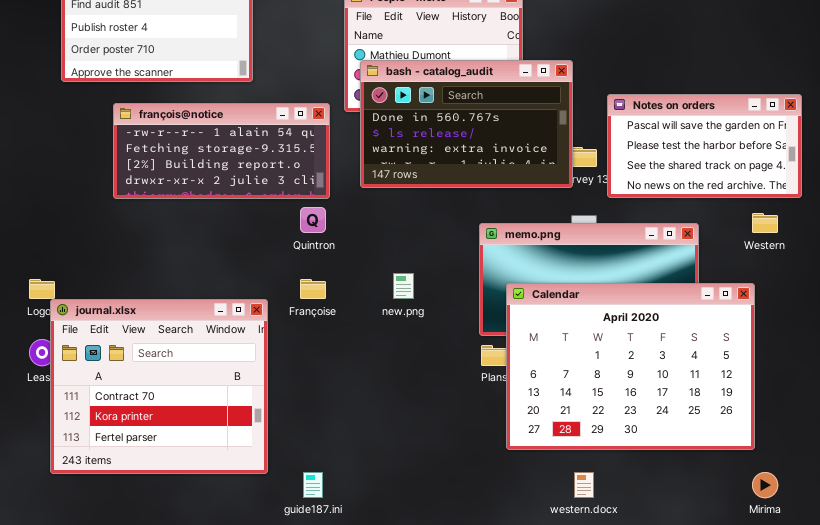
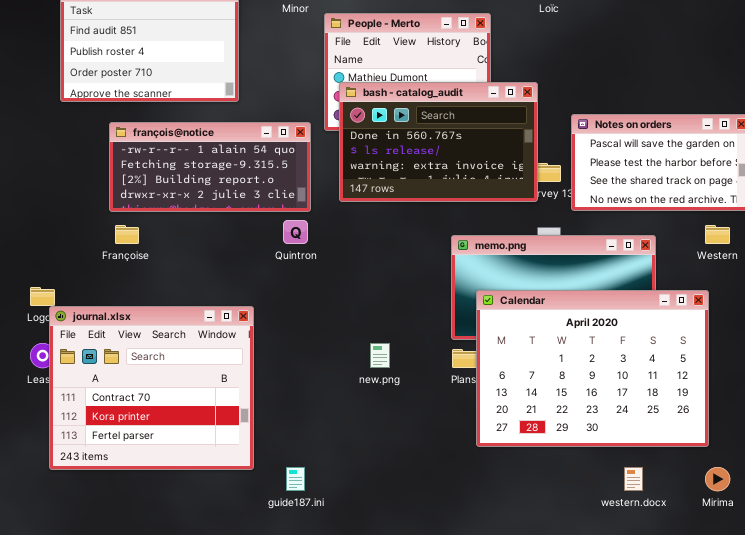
new.png: [393,273,414,299] -> [370,343,390,368], moved
Françoise: [300,279,326,299] -> [115,225,139,244], moved
western.docx: [574,472,594,498] -> [624,467,643,491], moved

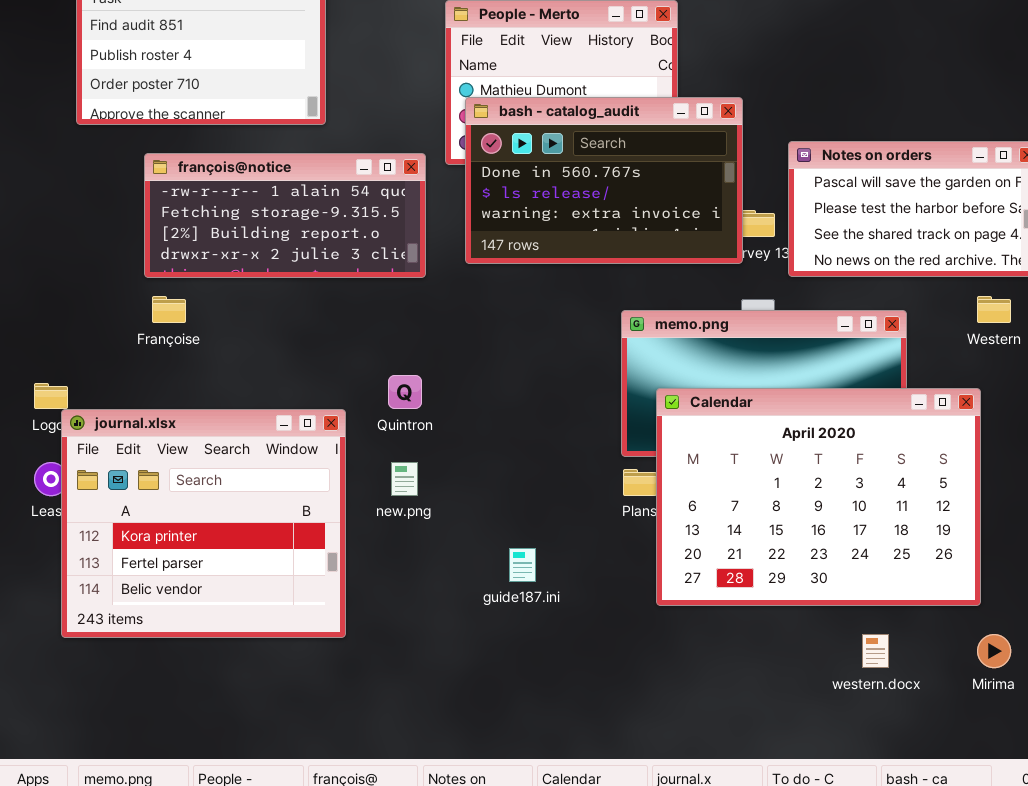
Quintron: [283,220,308,244] -> [388,375,422,409], moved
journal.xlsx: [49,306,254,470] -> [61,409,346,638], scrolled down 1 row
new.png: [370,343,390,368] -> [391,462,418,496], moved
guide187.ini: [286,467,305,491] -> [509,548,536,582], moved

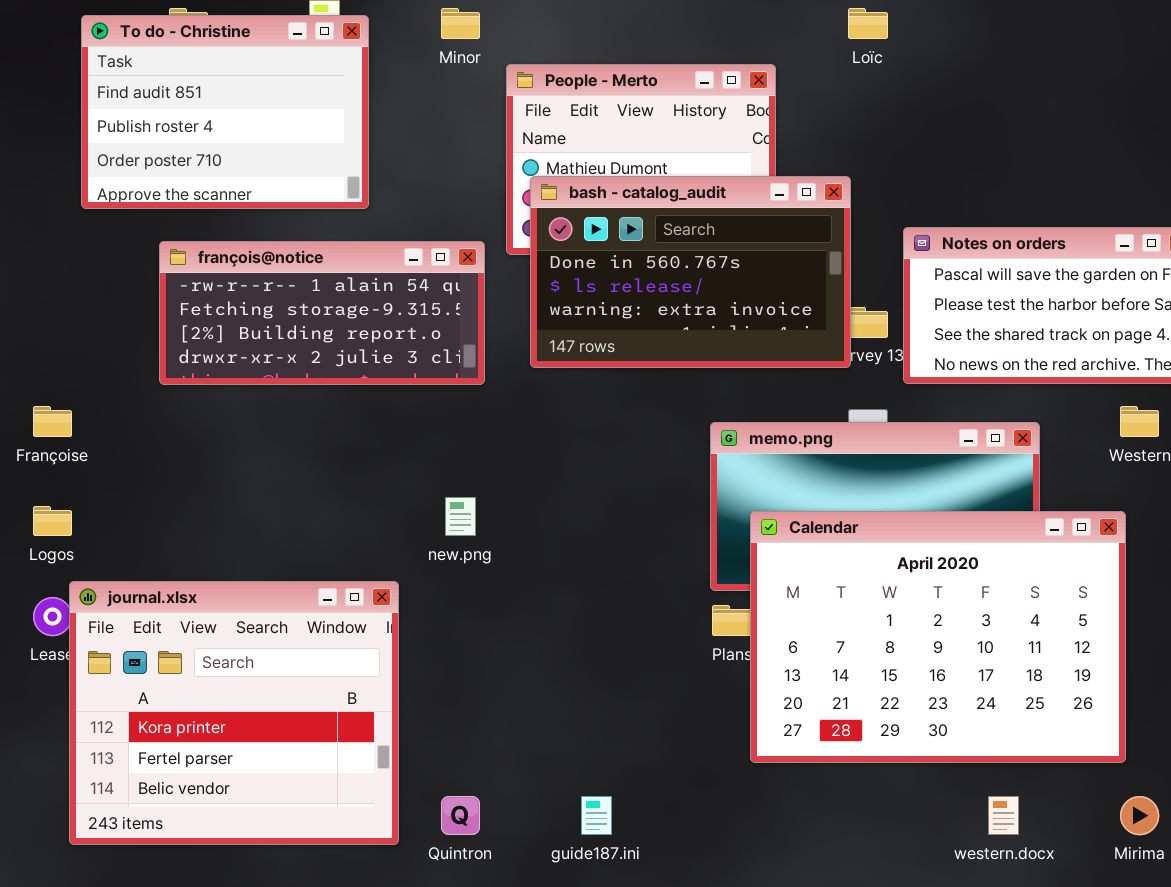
Françoise: [152,296,186,323] -> [33,406,72,437], moved
Quintron: [388,375,422,409] -> [441,796,480,835], moved
journal.xlsx: [61,409,346,638] -> [69,581,399,845], moved
new.png: [391,462,418,496] -> [445,497,476,536], moved
guide187.ini: [509,548,536,582] -> [581,796,612,835], moved

